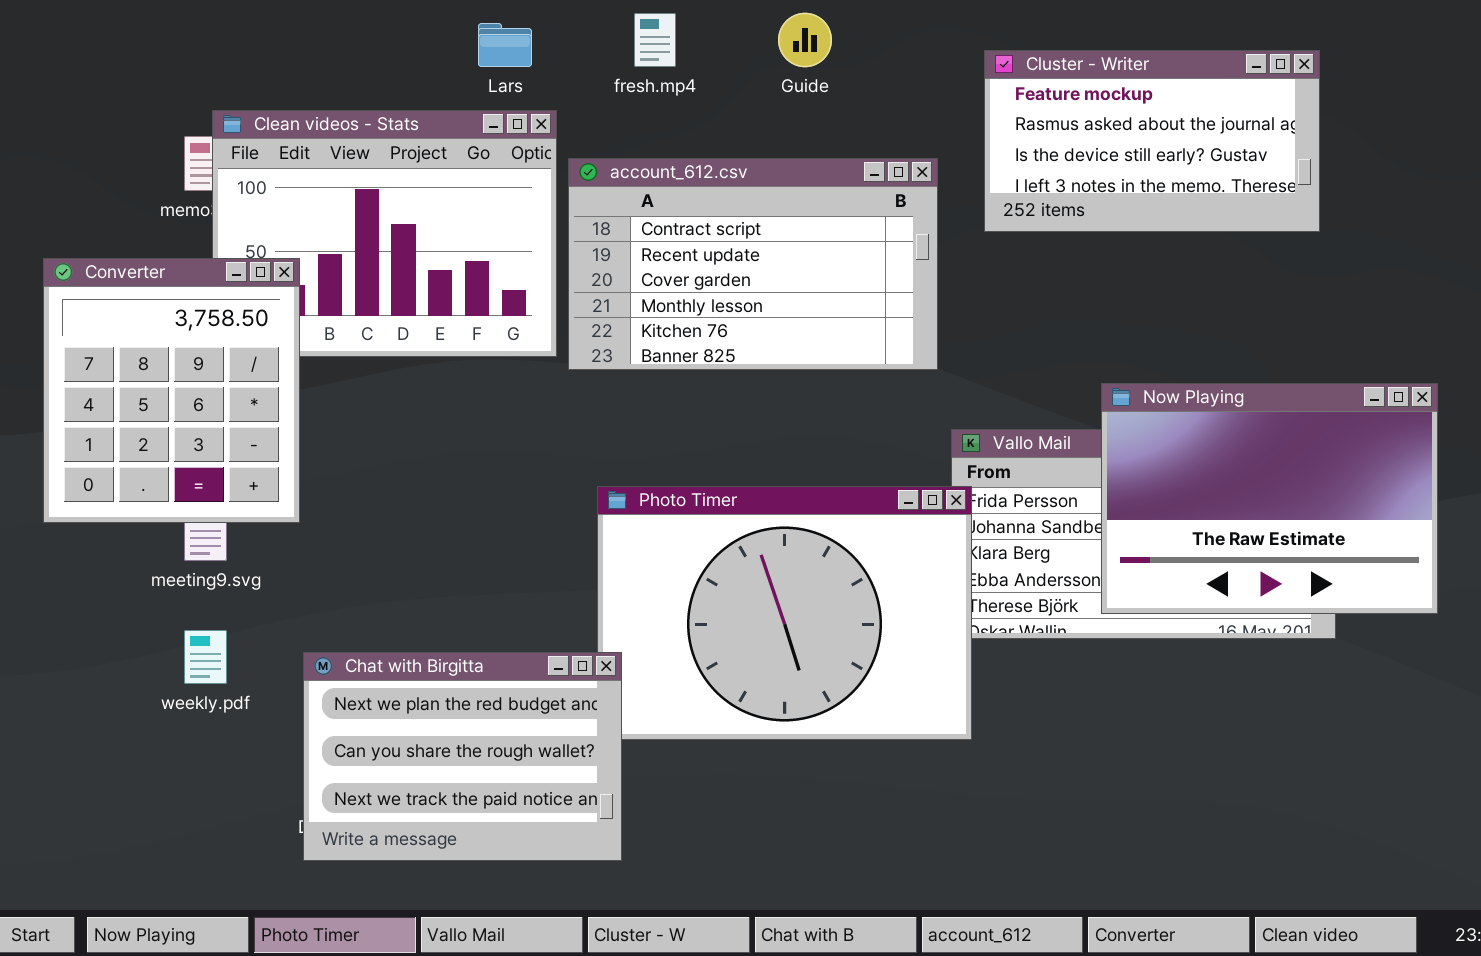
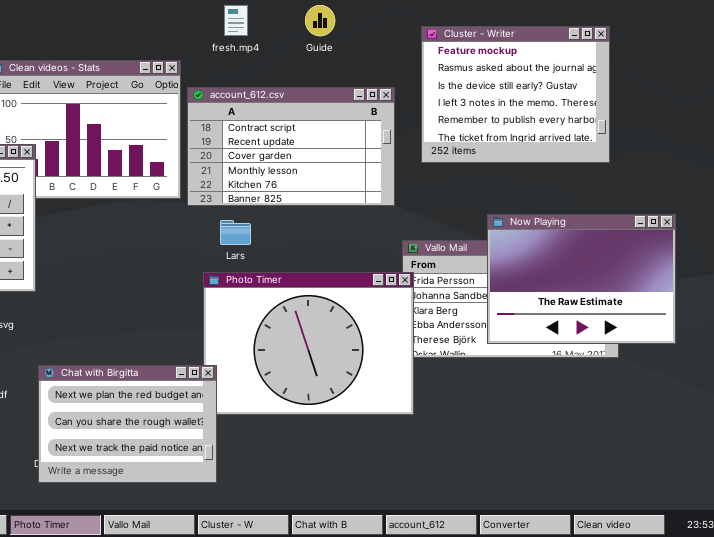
Lars: [478,23,532,67] -> [220,220,251,245], moved
Cluster - Writer: [984,50,1320,232] -> [421,26,610,163], resized

